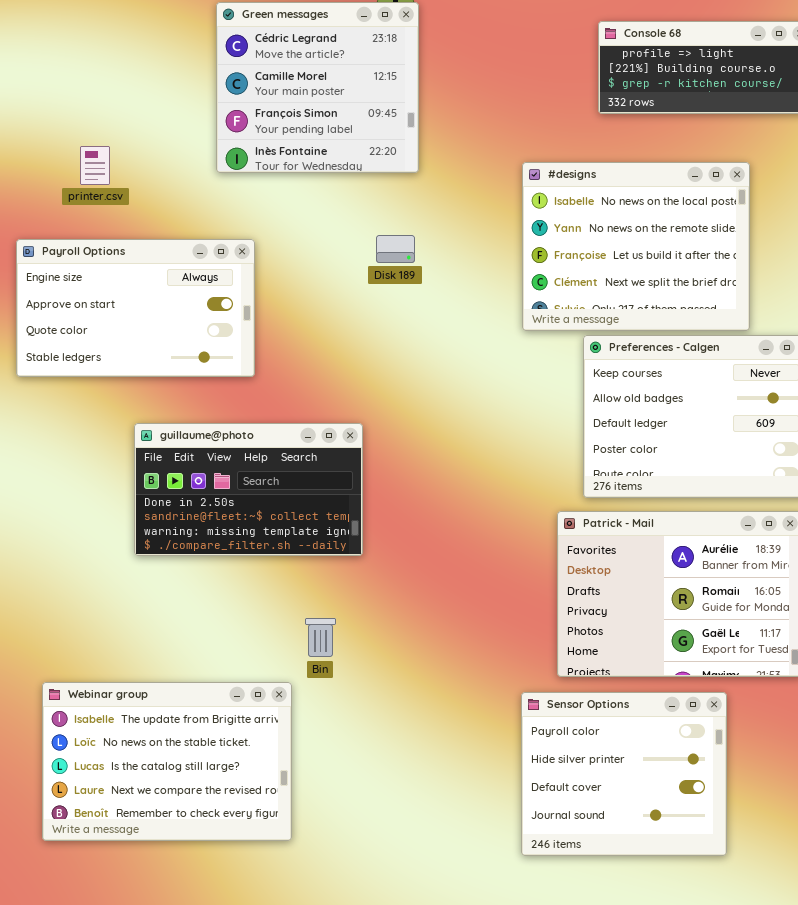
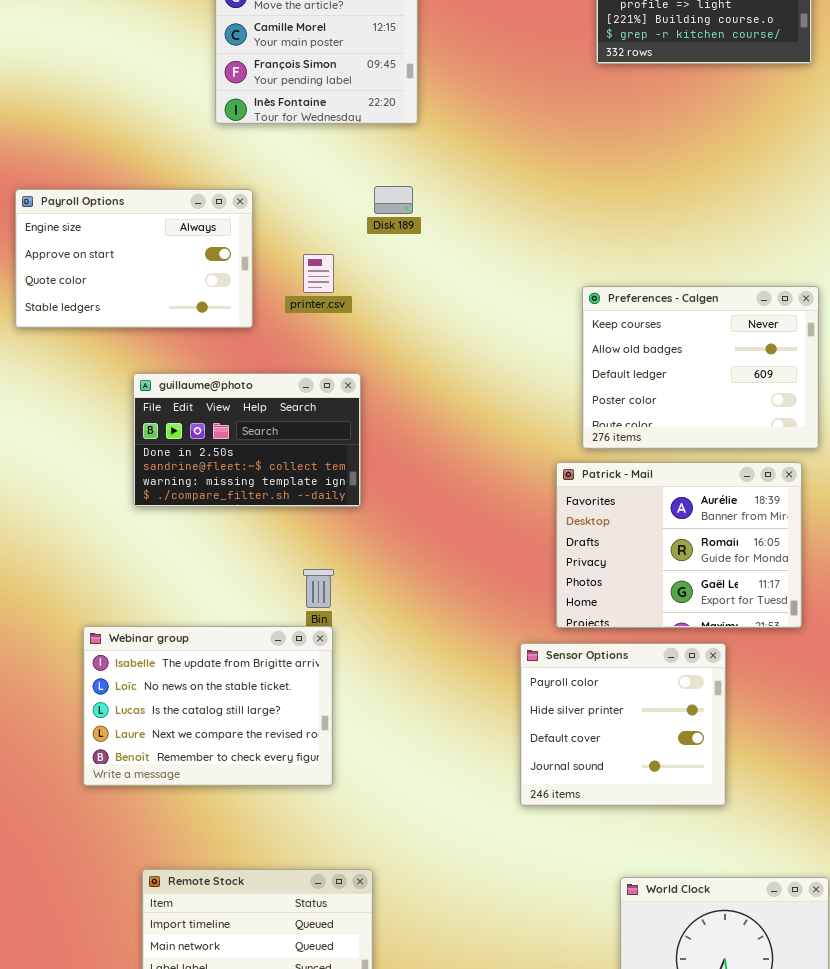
printer.csv: [80,146,110,185] -> [303,254,334,293], moved
#designs: [522,162,750,331] -> none, closed
Webinar group: [42,682,292,841] -> [83,626,333,786], moved

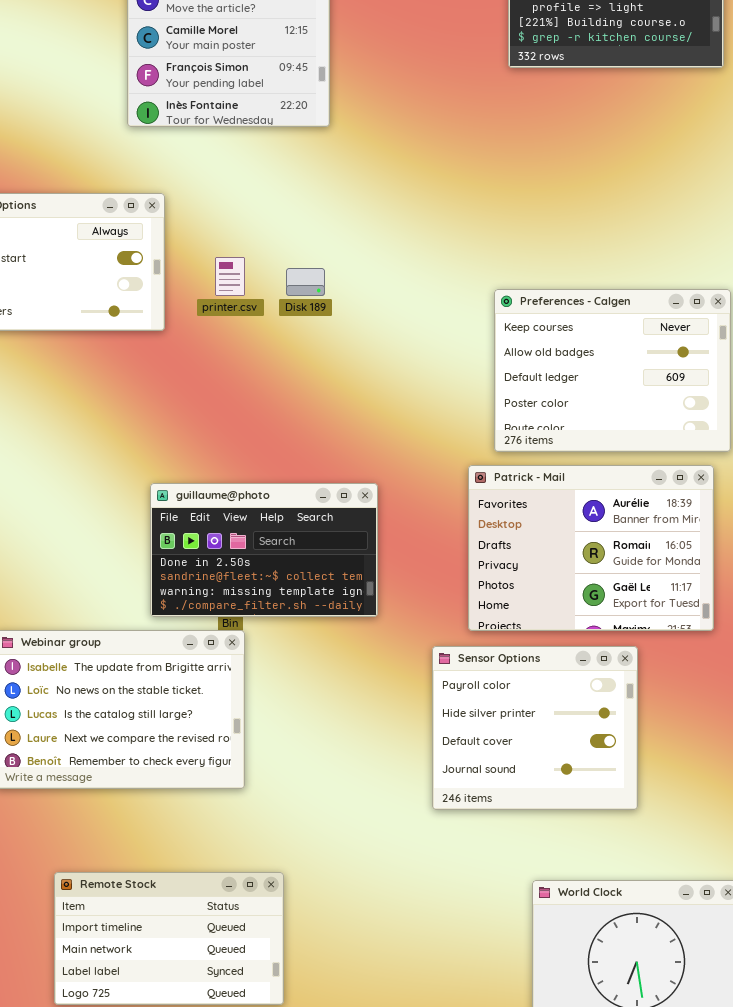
Disk 189: [374,186,413,214] -> [286,268,325,296], moved
guillaume@photo: [133,373,361,507] -> [150,483,378,617], moved

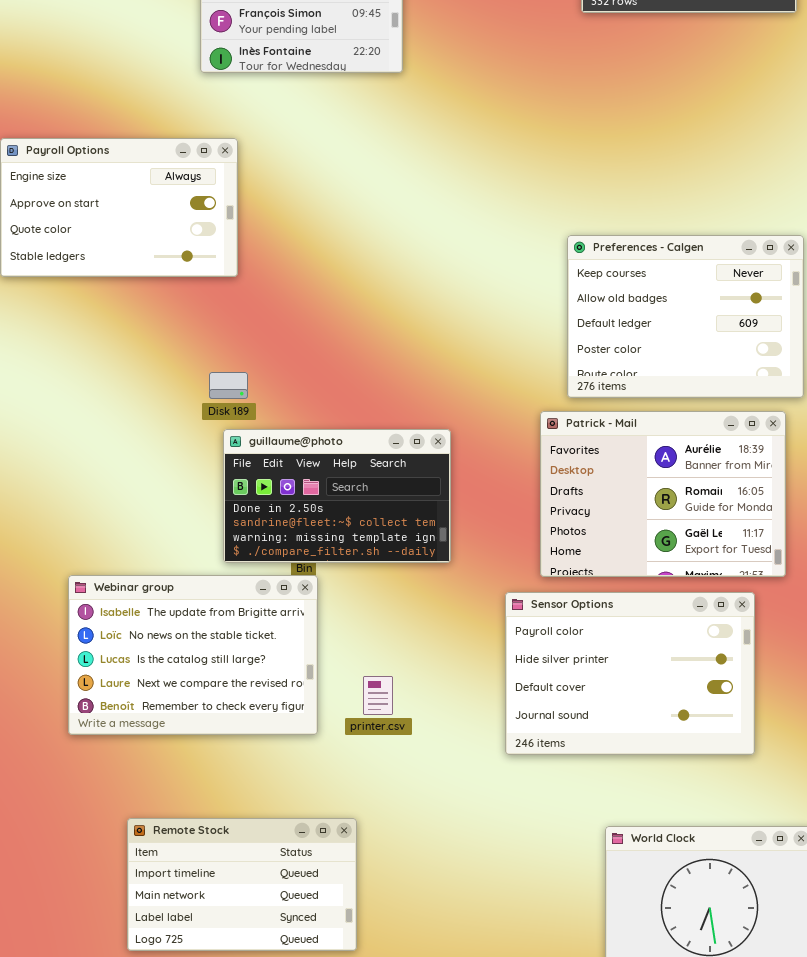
printer.csv: [215,257,245,296] -> [363,676,393,715], moved
Disk 189: [286,268,325,296] -> [209,372,248,399], moved
Sensor Options: [432,646,638,810] -> [505,592,755,755], resized

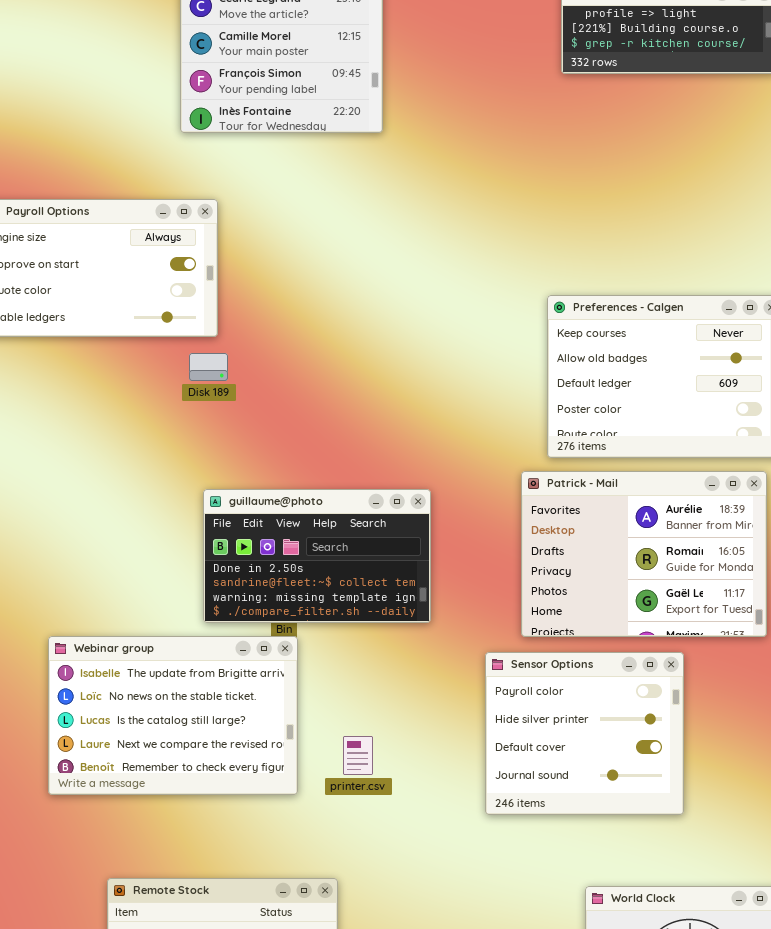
Disk 189: [209,372,248,399] -> [189,353,228,381], moved
Sensor Options: [505,592,755,755] -> [485,652,684,815], resized

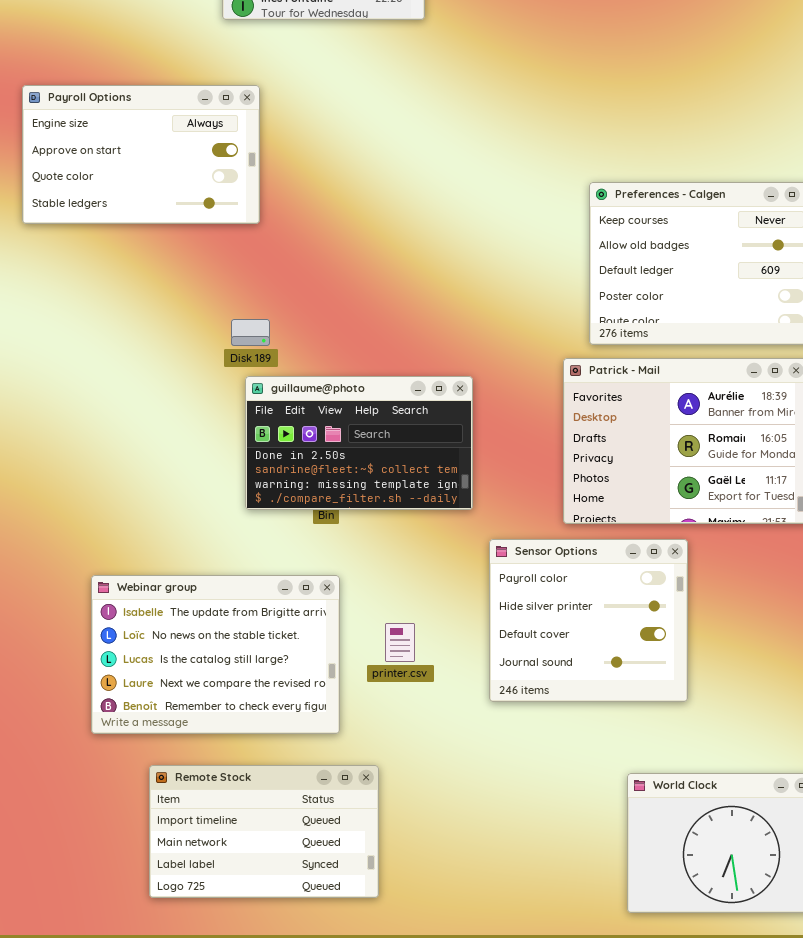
Disk 189: [189,353,228,381] -> [231,319,270,346], moved
Webinar group: [48,636,298,795] -> [91,575,340,734], moved
Sensor Options: [485,652,684,815] -> [489,539,688,702], moved

